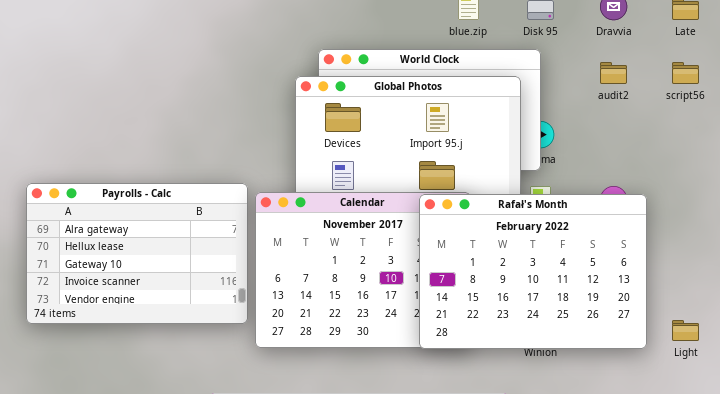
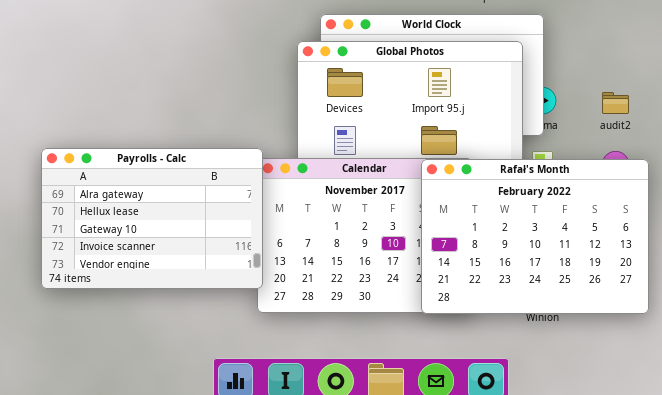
audit2: [600,62,627,84] -> [602,92,629,114], moved
Payrolls - Calc: [26,183,248,324] -> [41,148,263,289], moved

